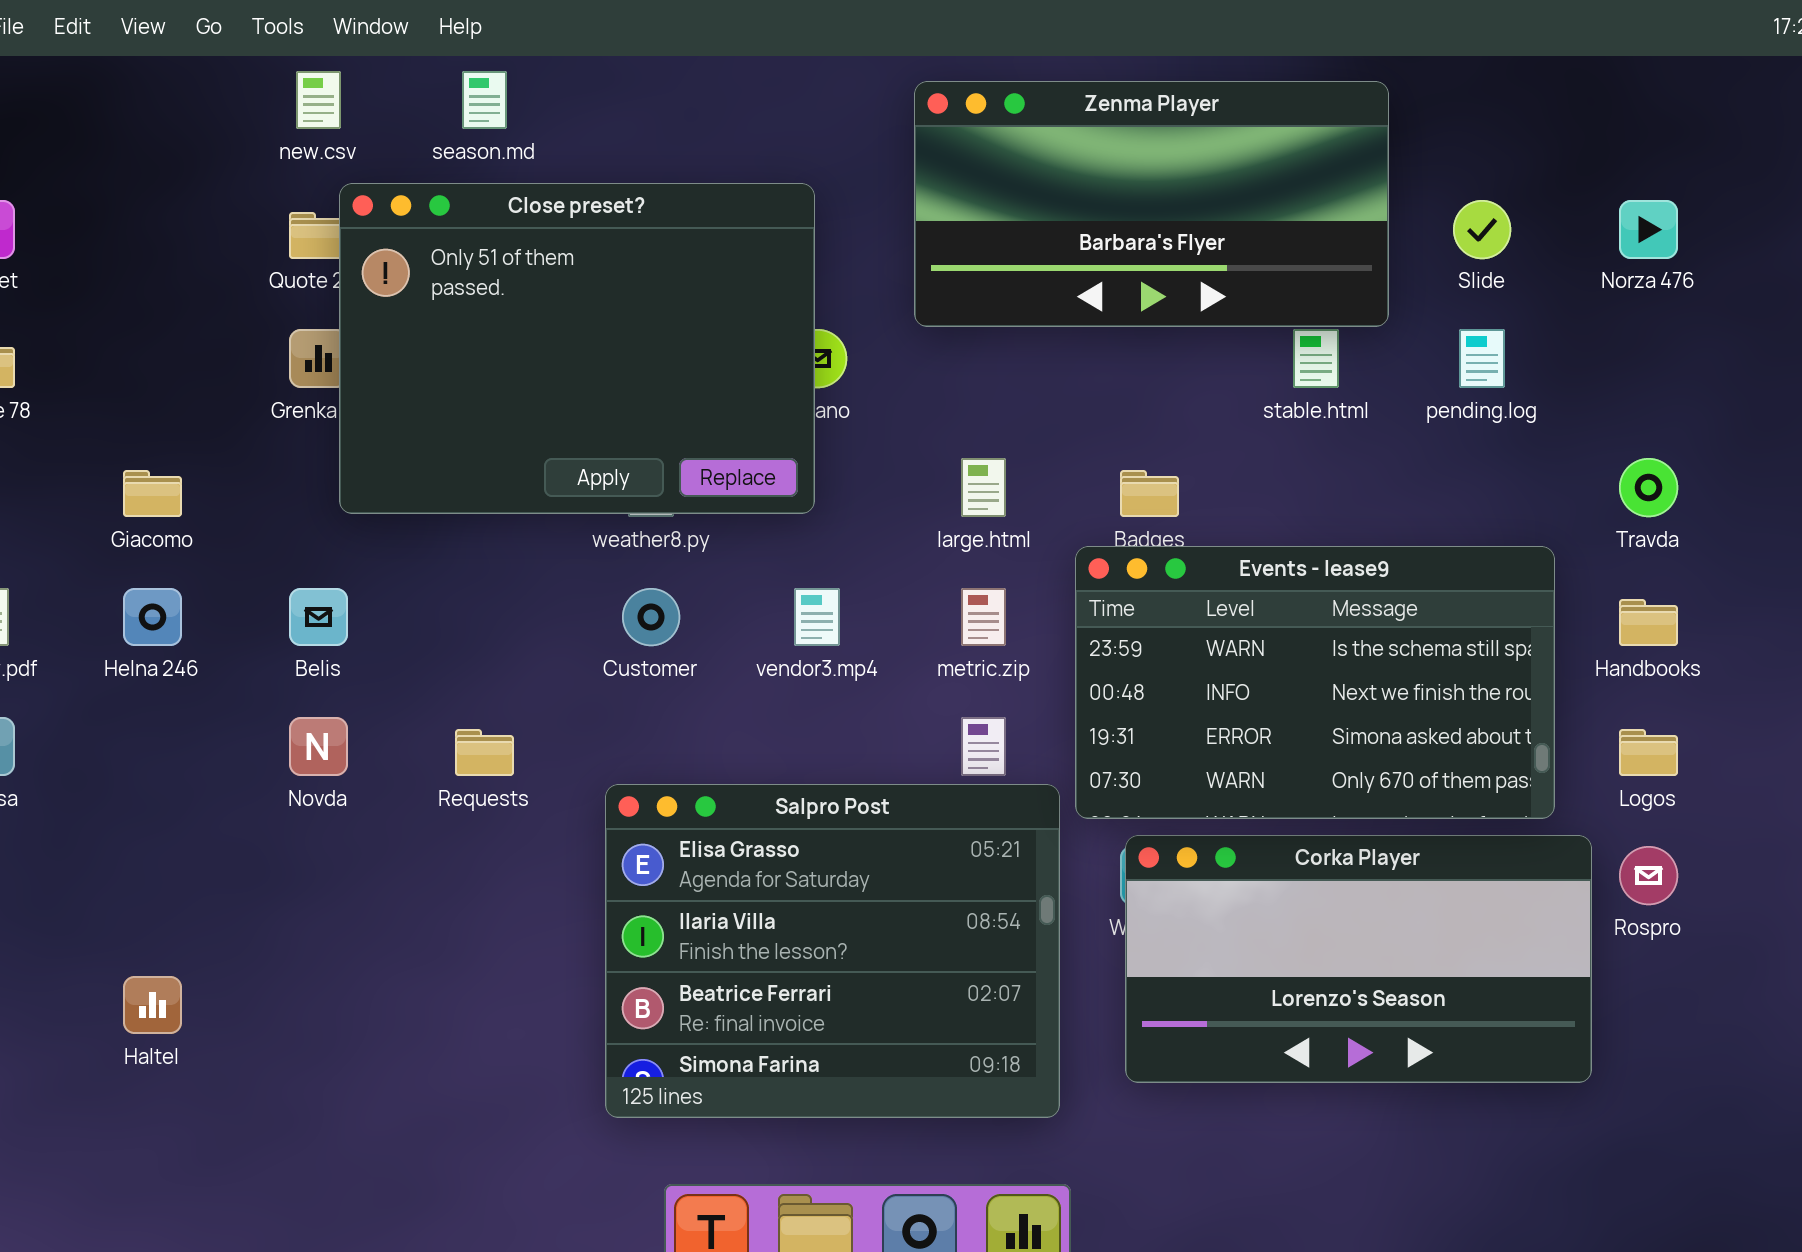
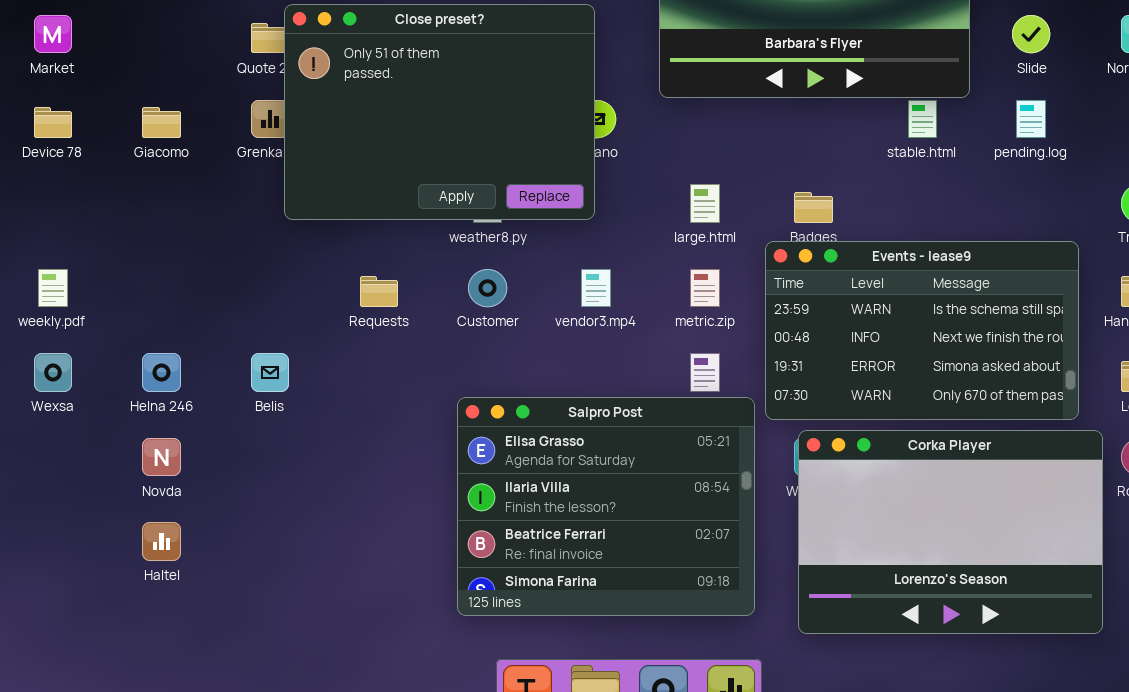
Giacomo: [123,470,182,517] -> [142,107,181,138], moved
Helna 246: [123,588,182,646] -> [142,353,181,392], moved
Belis: [289,588,348,646] -> [251,353,289,392], moved
Novda: [289,717,348,776] -> [142,438,181,476], moved
Requests: [455,729,514,776] -> [360,276,398,307], moved
Corka Player: [1125,835,1592,1083] -> [798,430,1103,634], resized

